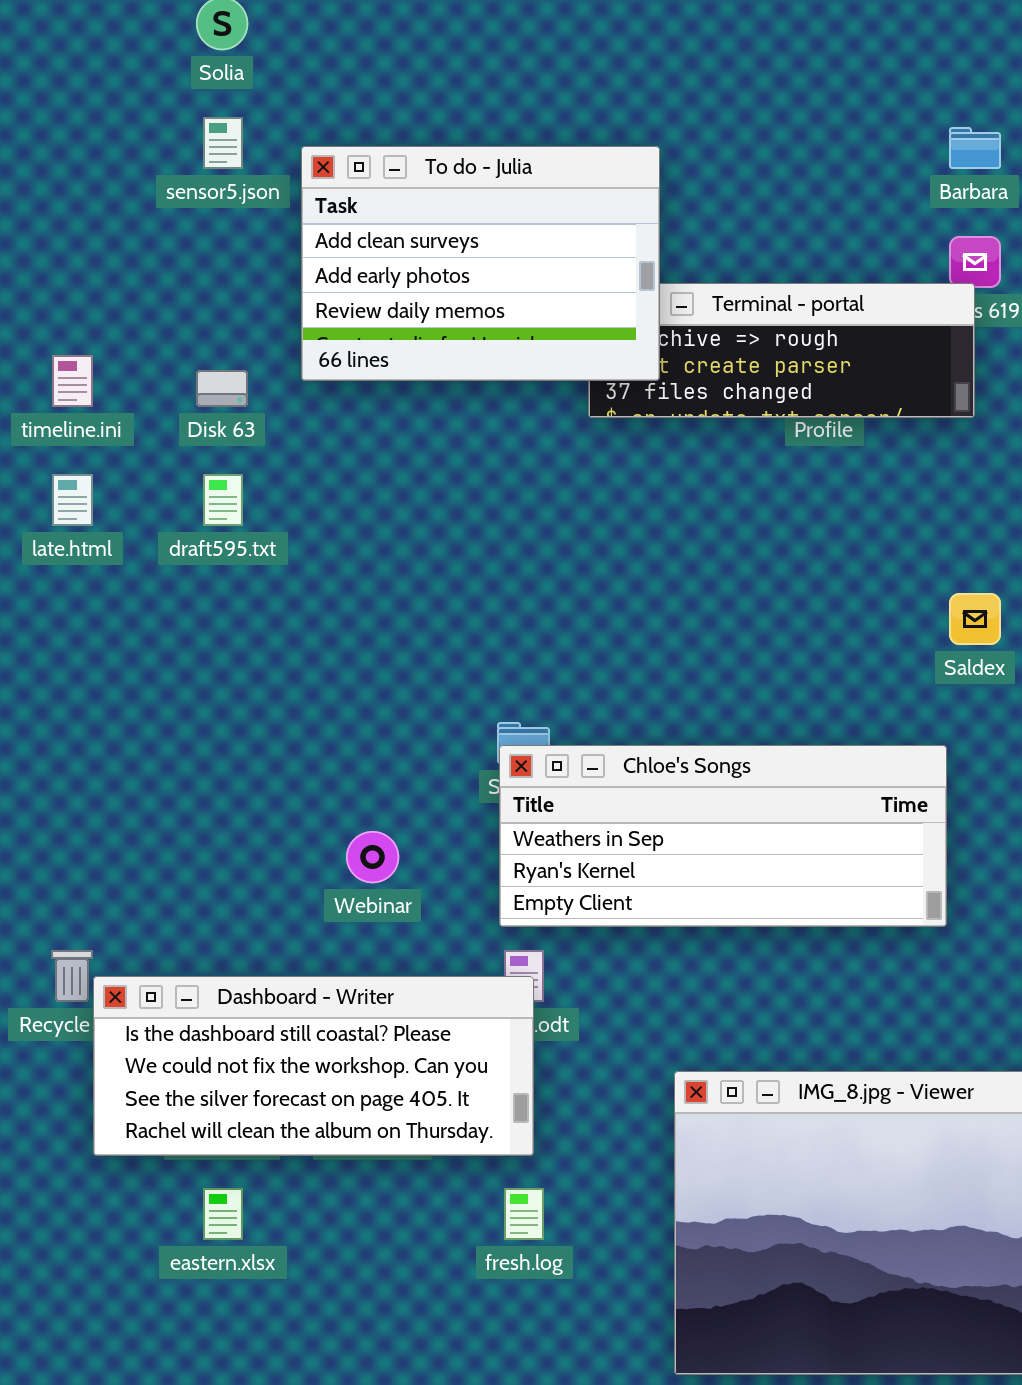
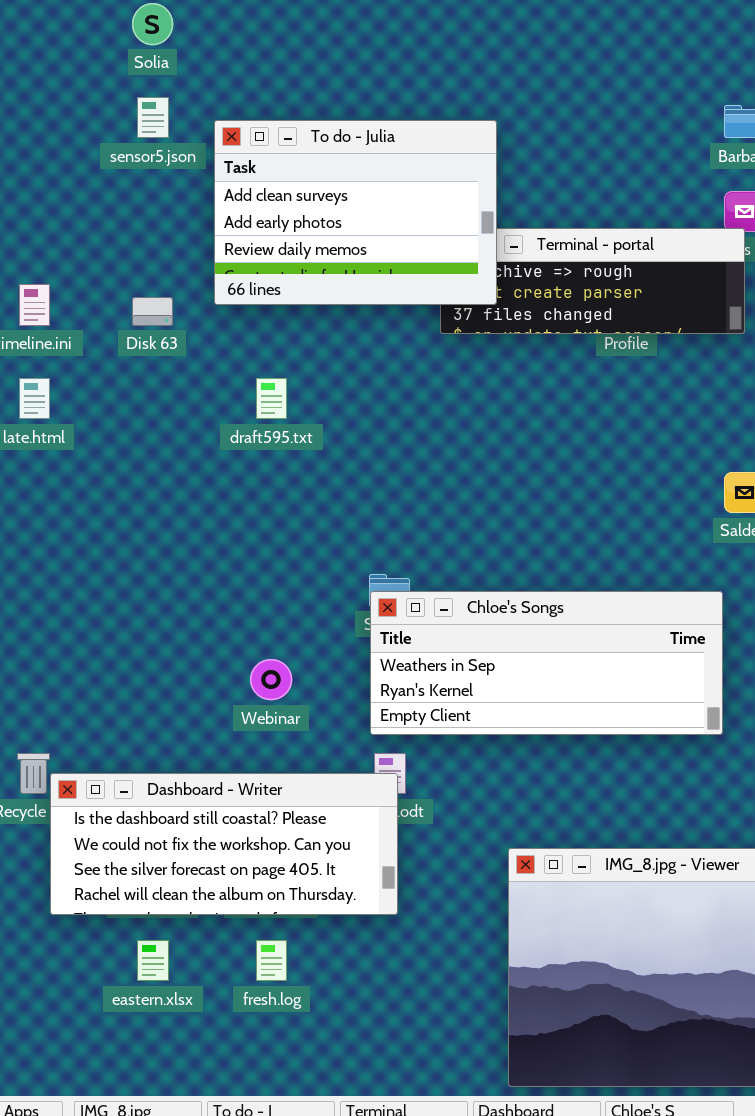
draft595.txt: [203,474,243,526] -> [256,378,287,419], moved
fresh.log: [504,1188,544,1240] -> [256,940,287,981], moved

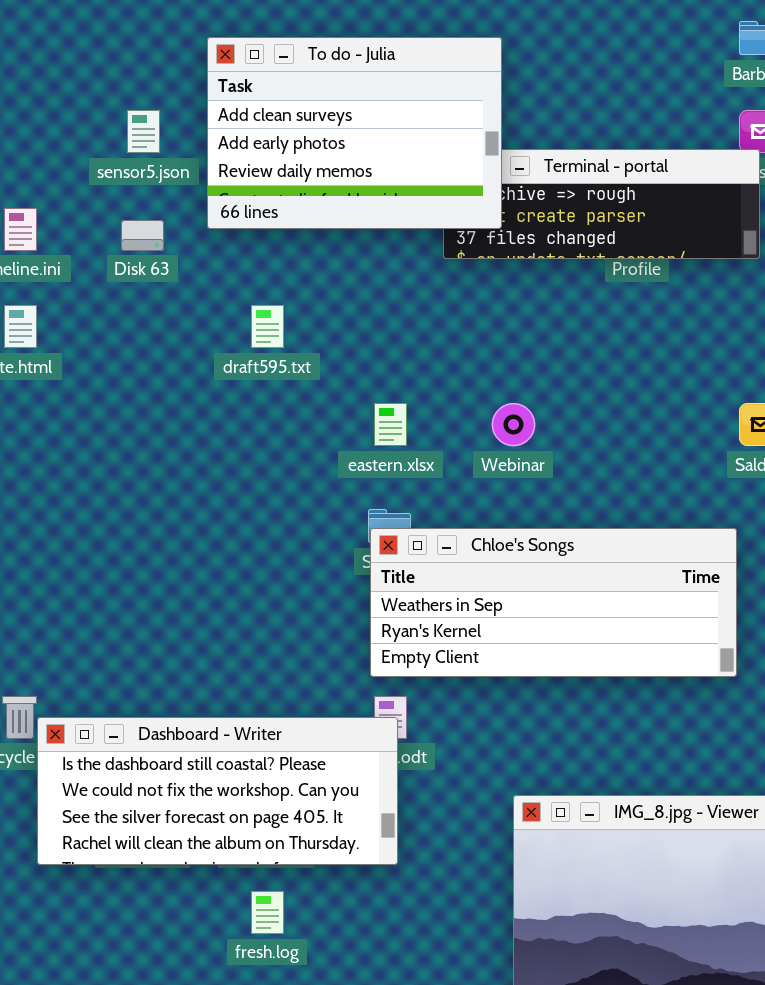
sensor5.json: [137,97,169,138] -> [127,110,160,153], moved
Webinar: [250,659,292,700] -> [492,403,535,446], moved
eastern.xlsx: [137,940,169,981] -> [374,403,407,446], moved

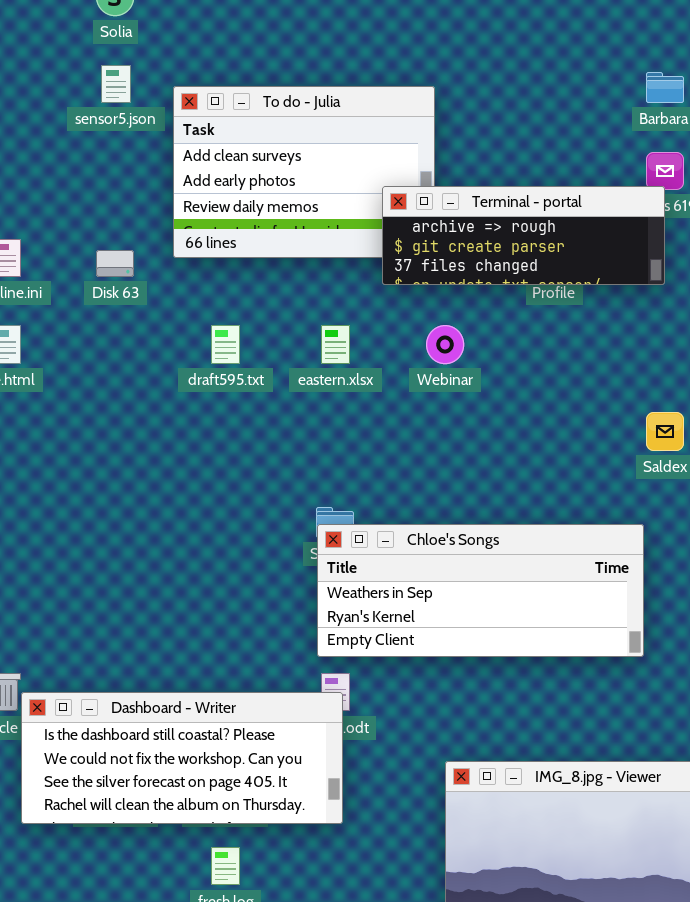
sensor5.json: [127,110,160,153] -> [101,65,131,103], moved
Terminal - portal: [443,149,760,259] -> [382,186,665,285], raised
eastern.xlsx: [374,403,407,446] -> [321,325,350,364], moved
Webinar: [492,403,535,446] -> [426,325,464,364], moved

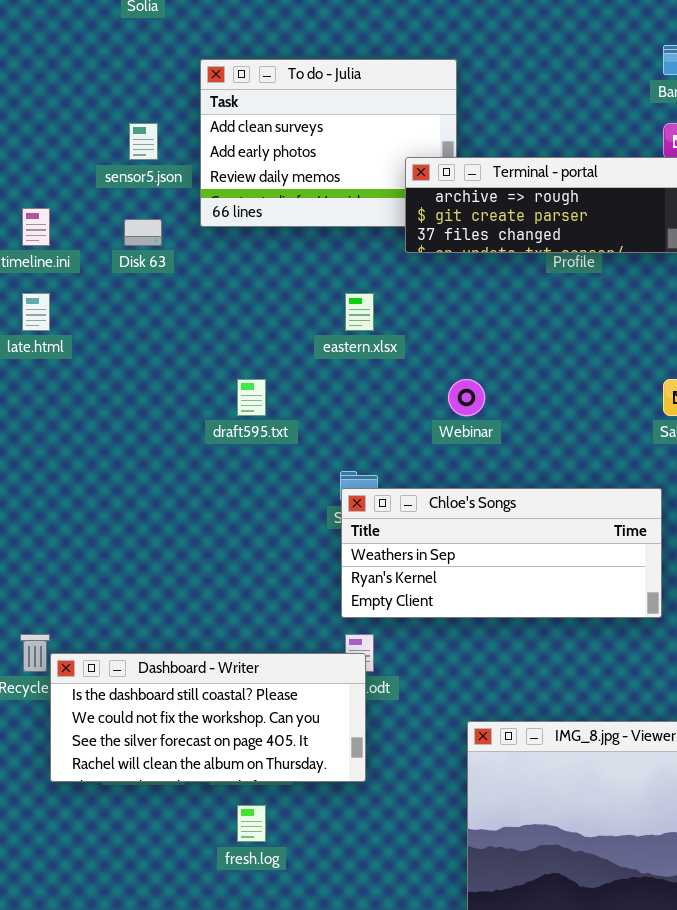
sensor5.json: [101,65,131,103] -> [129,123,158,160], moved
draft595.txt: [211,325,240,364] -> [237,379,266,416], moved
Webinar: [426,325,464,364] -> [448,379,485,416], moved

